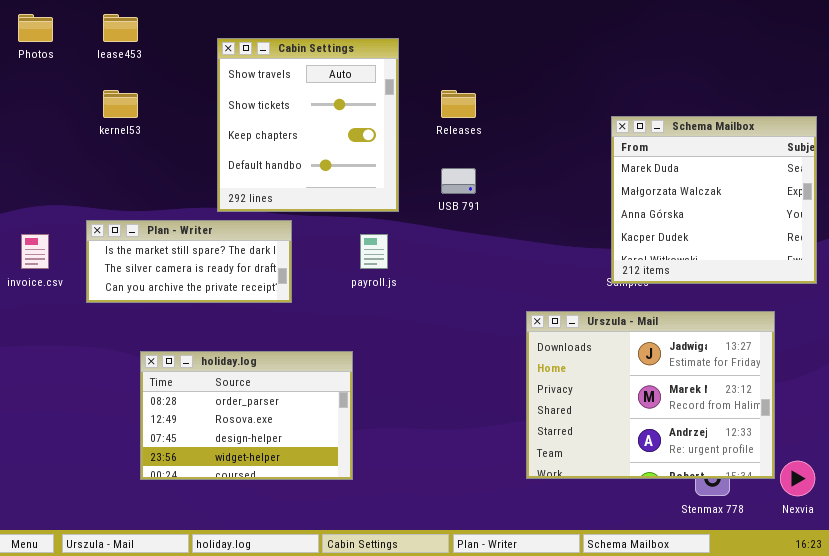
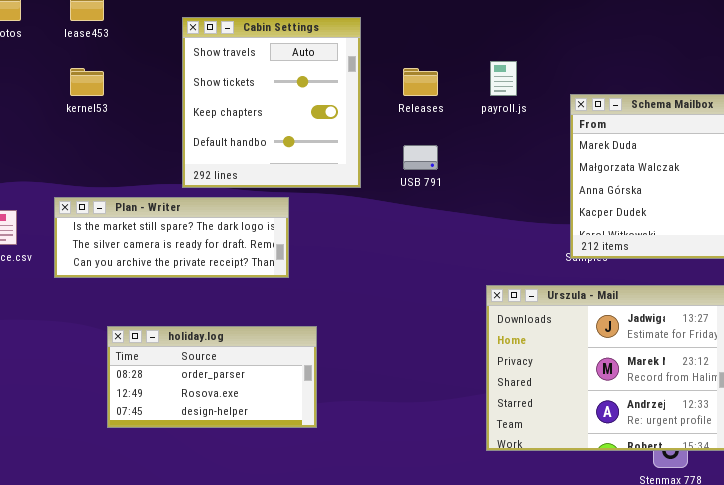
Plan - Writer: [86,220,292,303] -> [54,197,289,278], resized
payroll.js: [360,234,388,269] -> [490,61,517,96], moved
holiday.log: [140,351,353,480] -> [107,326,317,428], resized

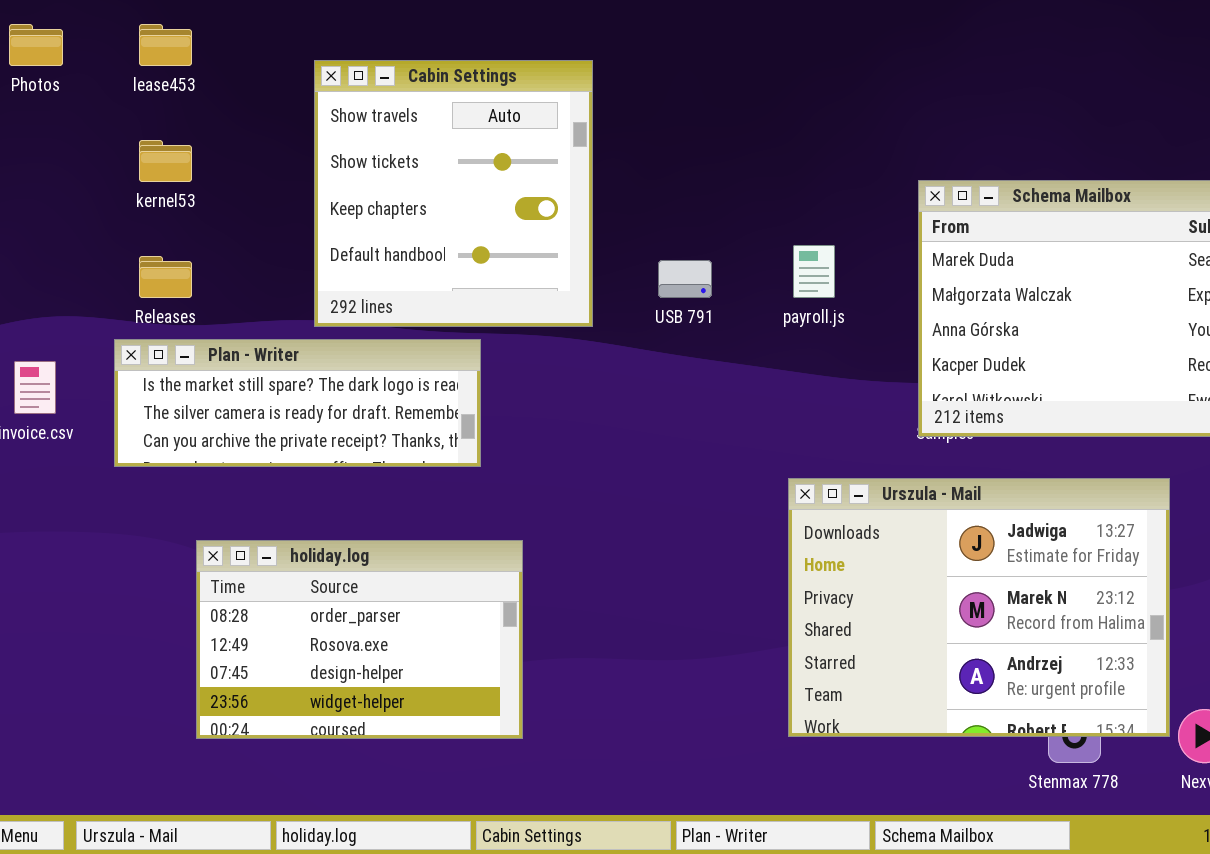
payroll.js: [490,61,517,96] -> [793,245,835,298], moved
Releases: [403,68,438,96] -> [139,256,192,298], moved
holiday.log: [107,326,317,428] -> [196,540,523,739], resized

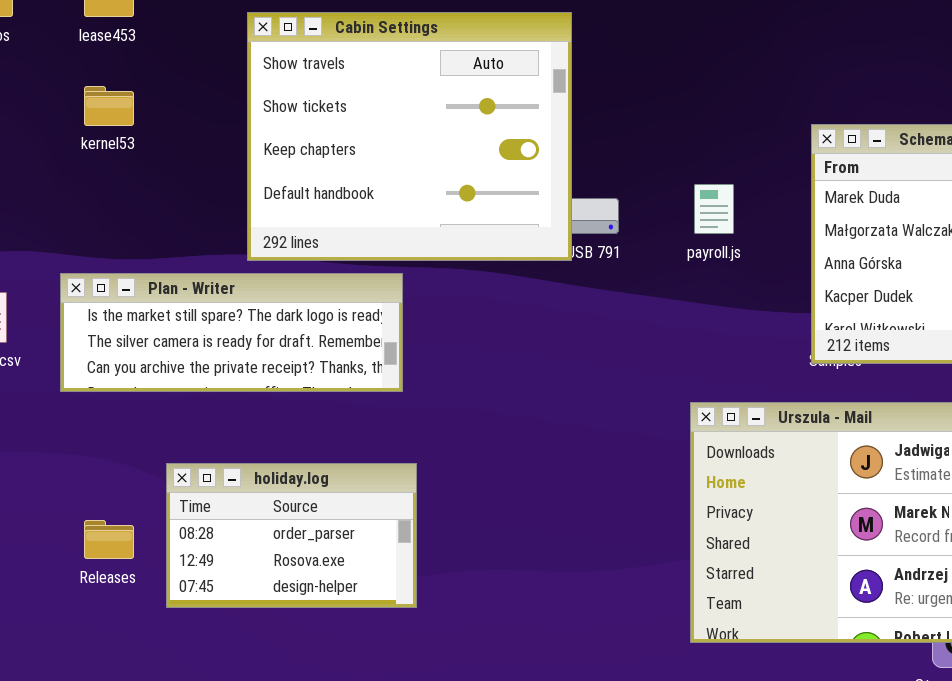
Cabin Settings: [314,60,593,327] -> [247,12,572,261], resized
Releases: [139,256,192,298] -> [84,520,134,559], moved
holiday.log: [196,540,523,739] -> [166,463,417,608], moved, resized

